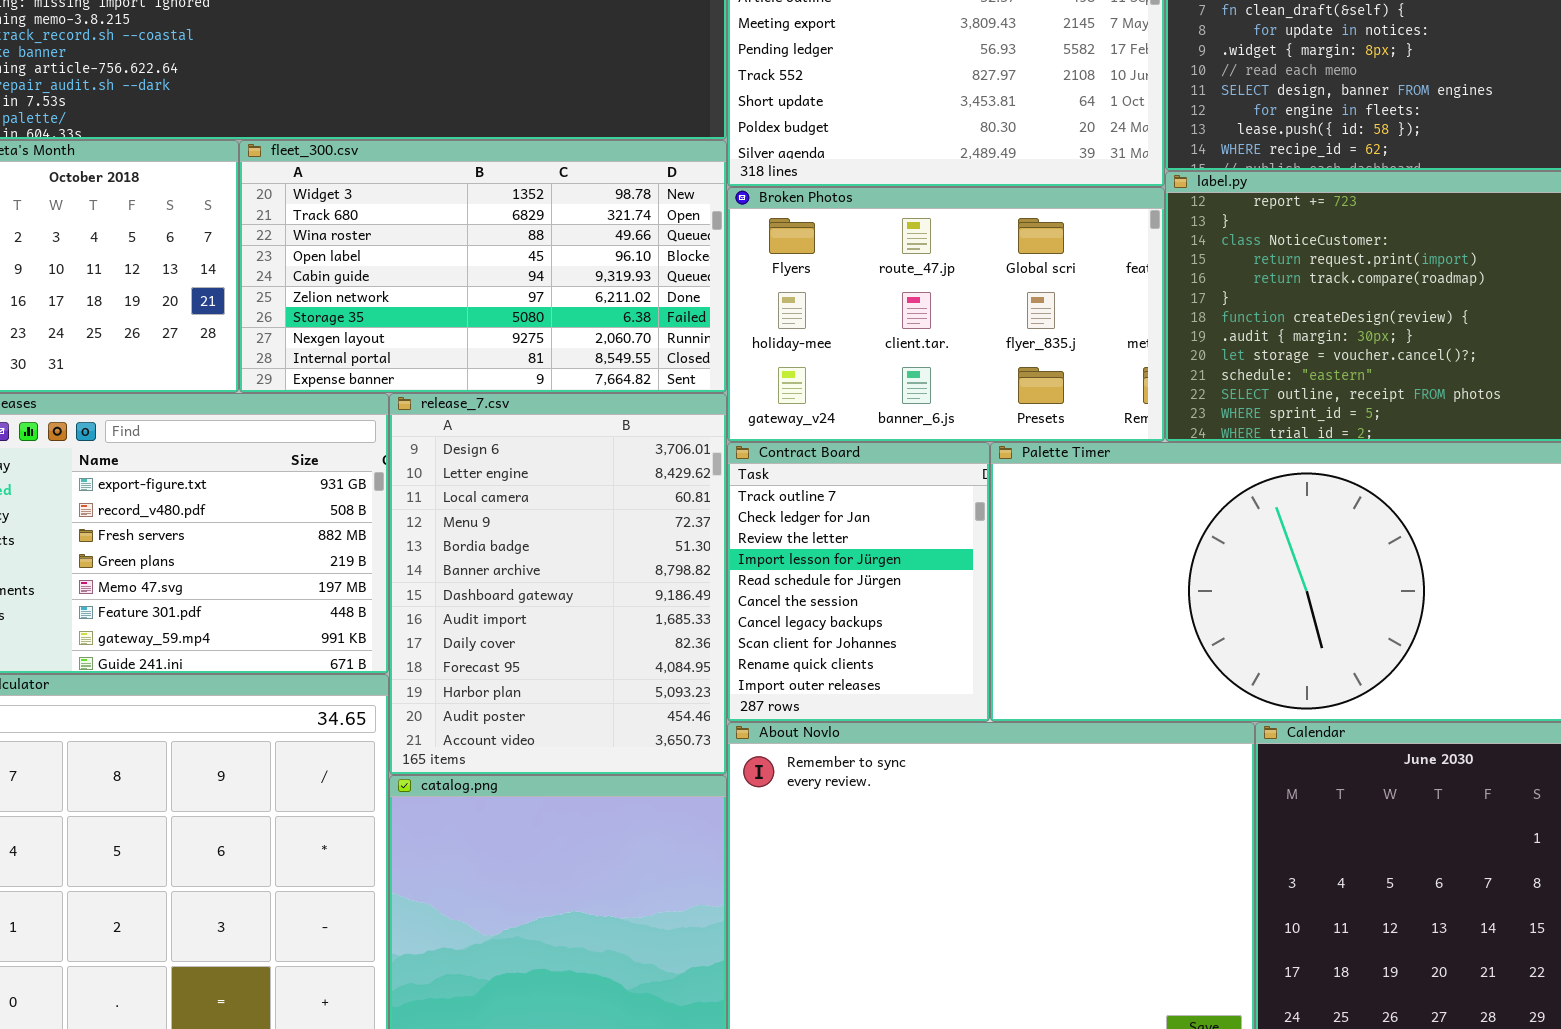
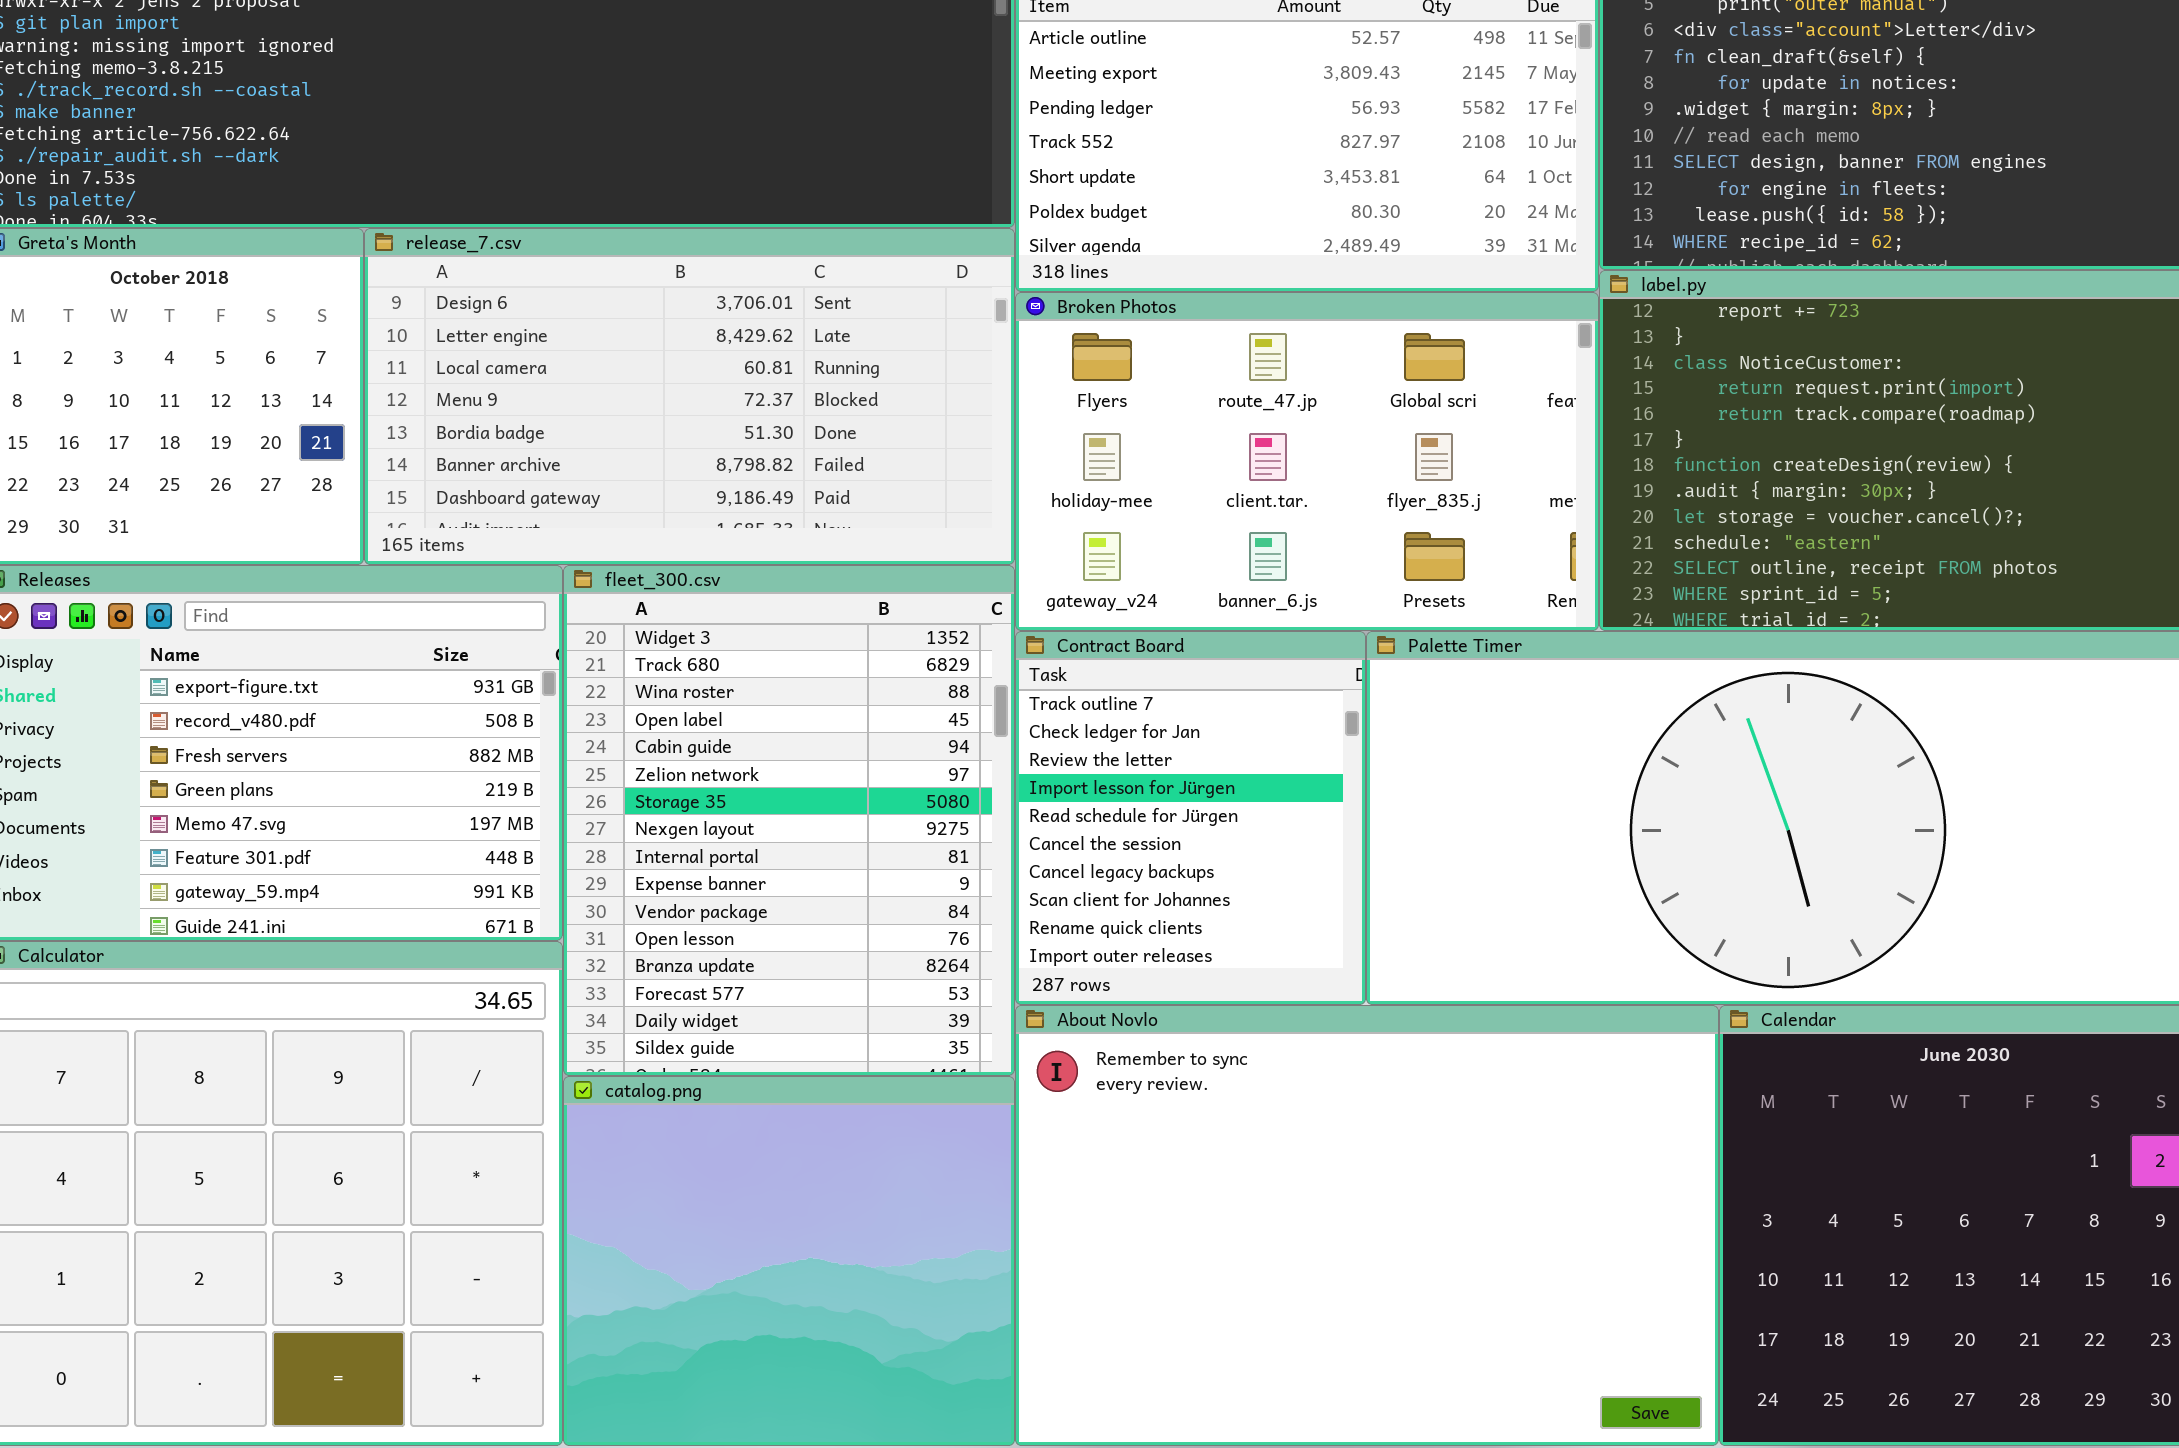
fleet_300.csv: [239,140,727,393] -> [563,565,1015,1076], moved, resized
release_7.csv: [389,393,727,775] -> [364,228,1015,565], moved, resized

